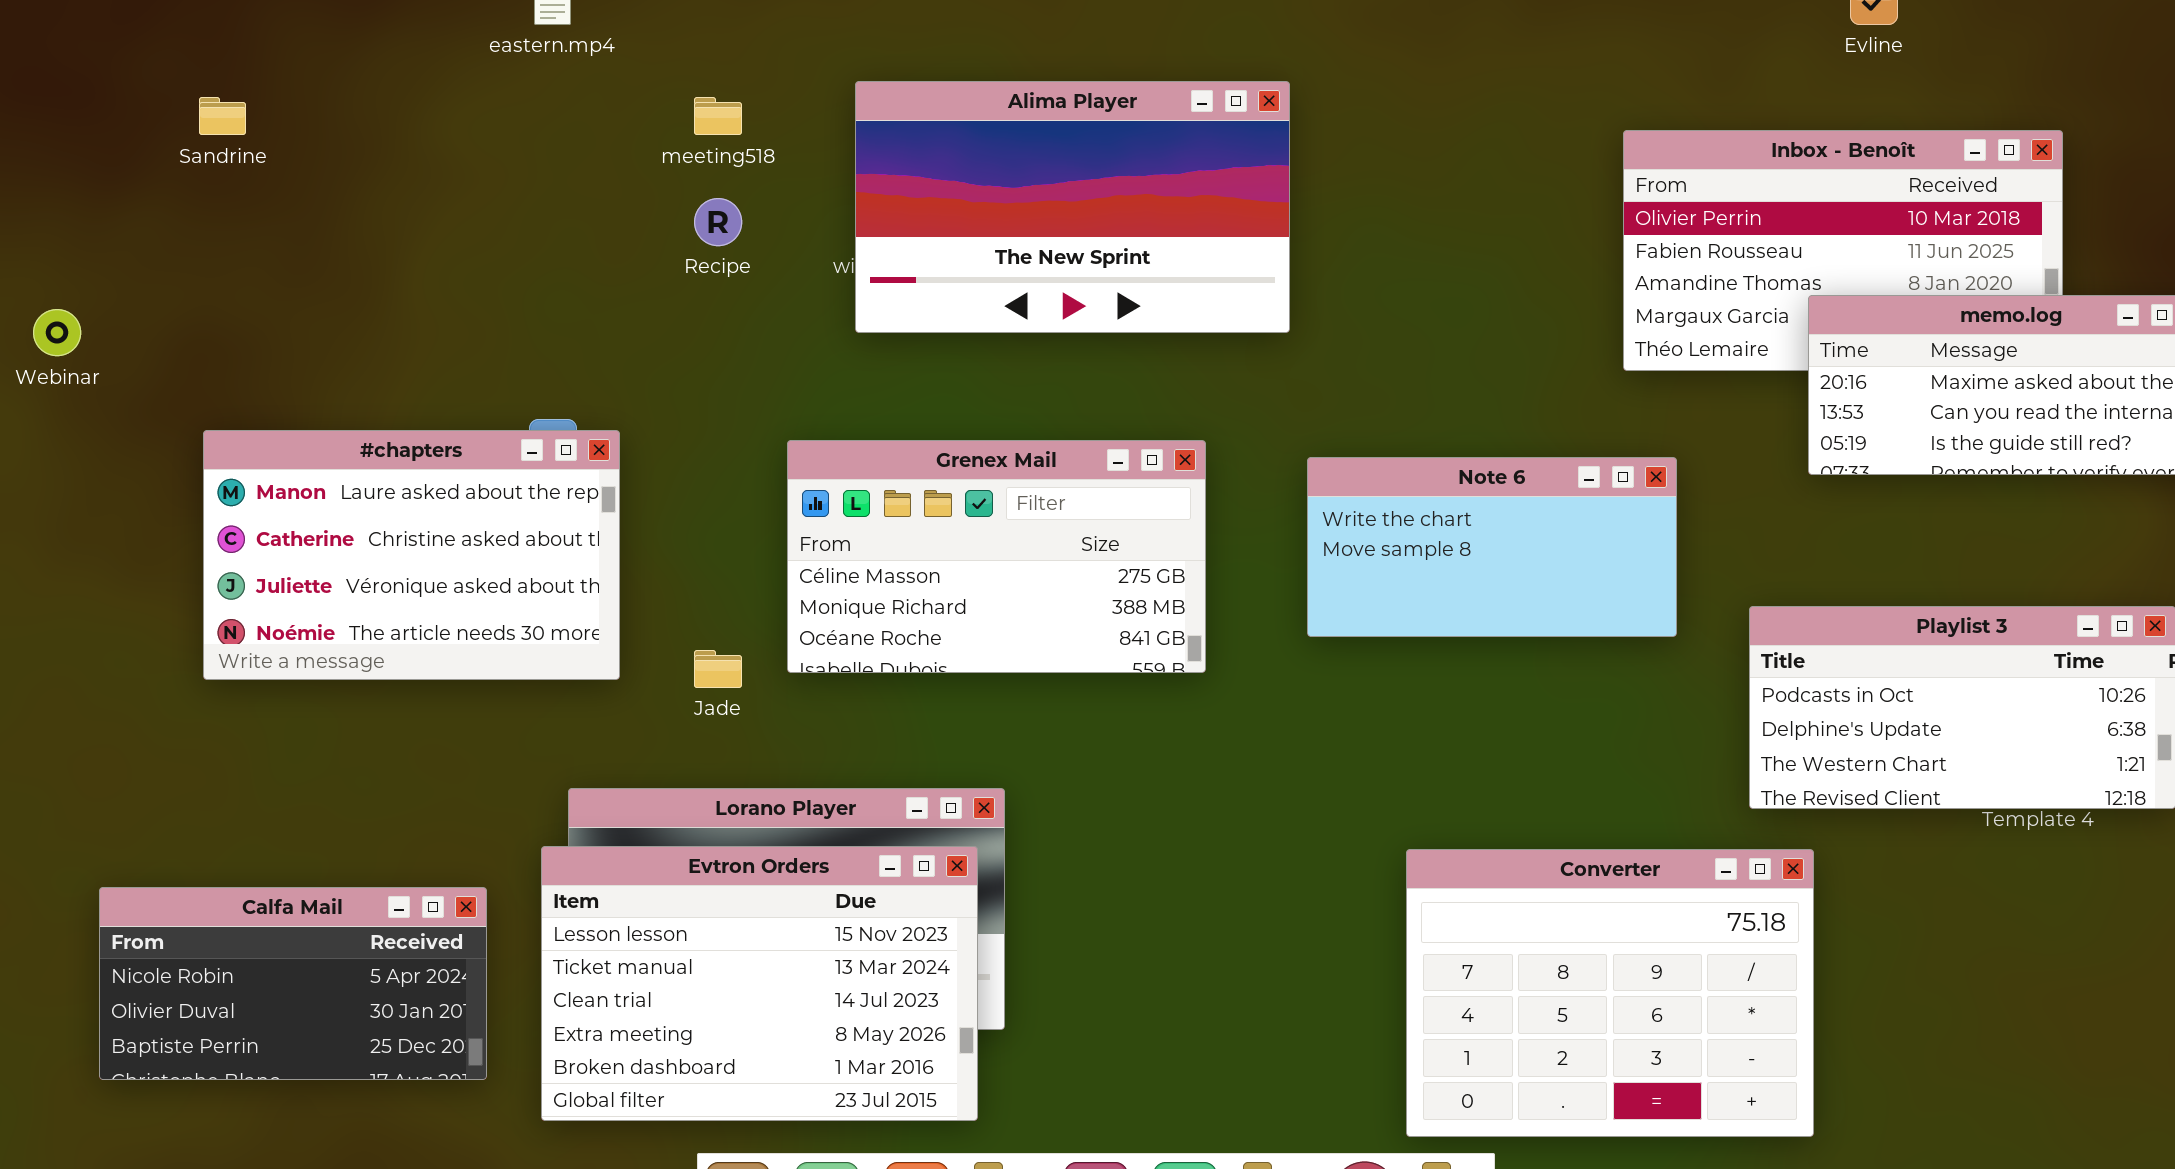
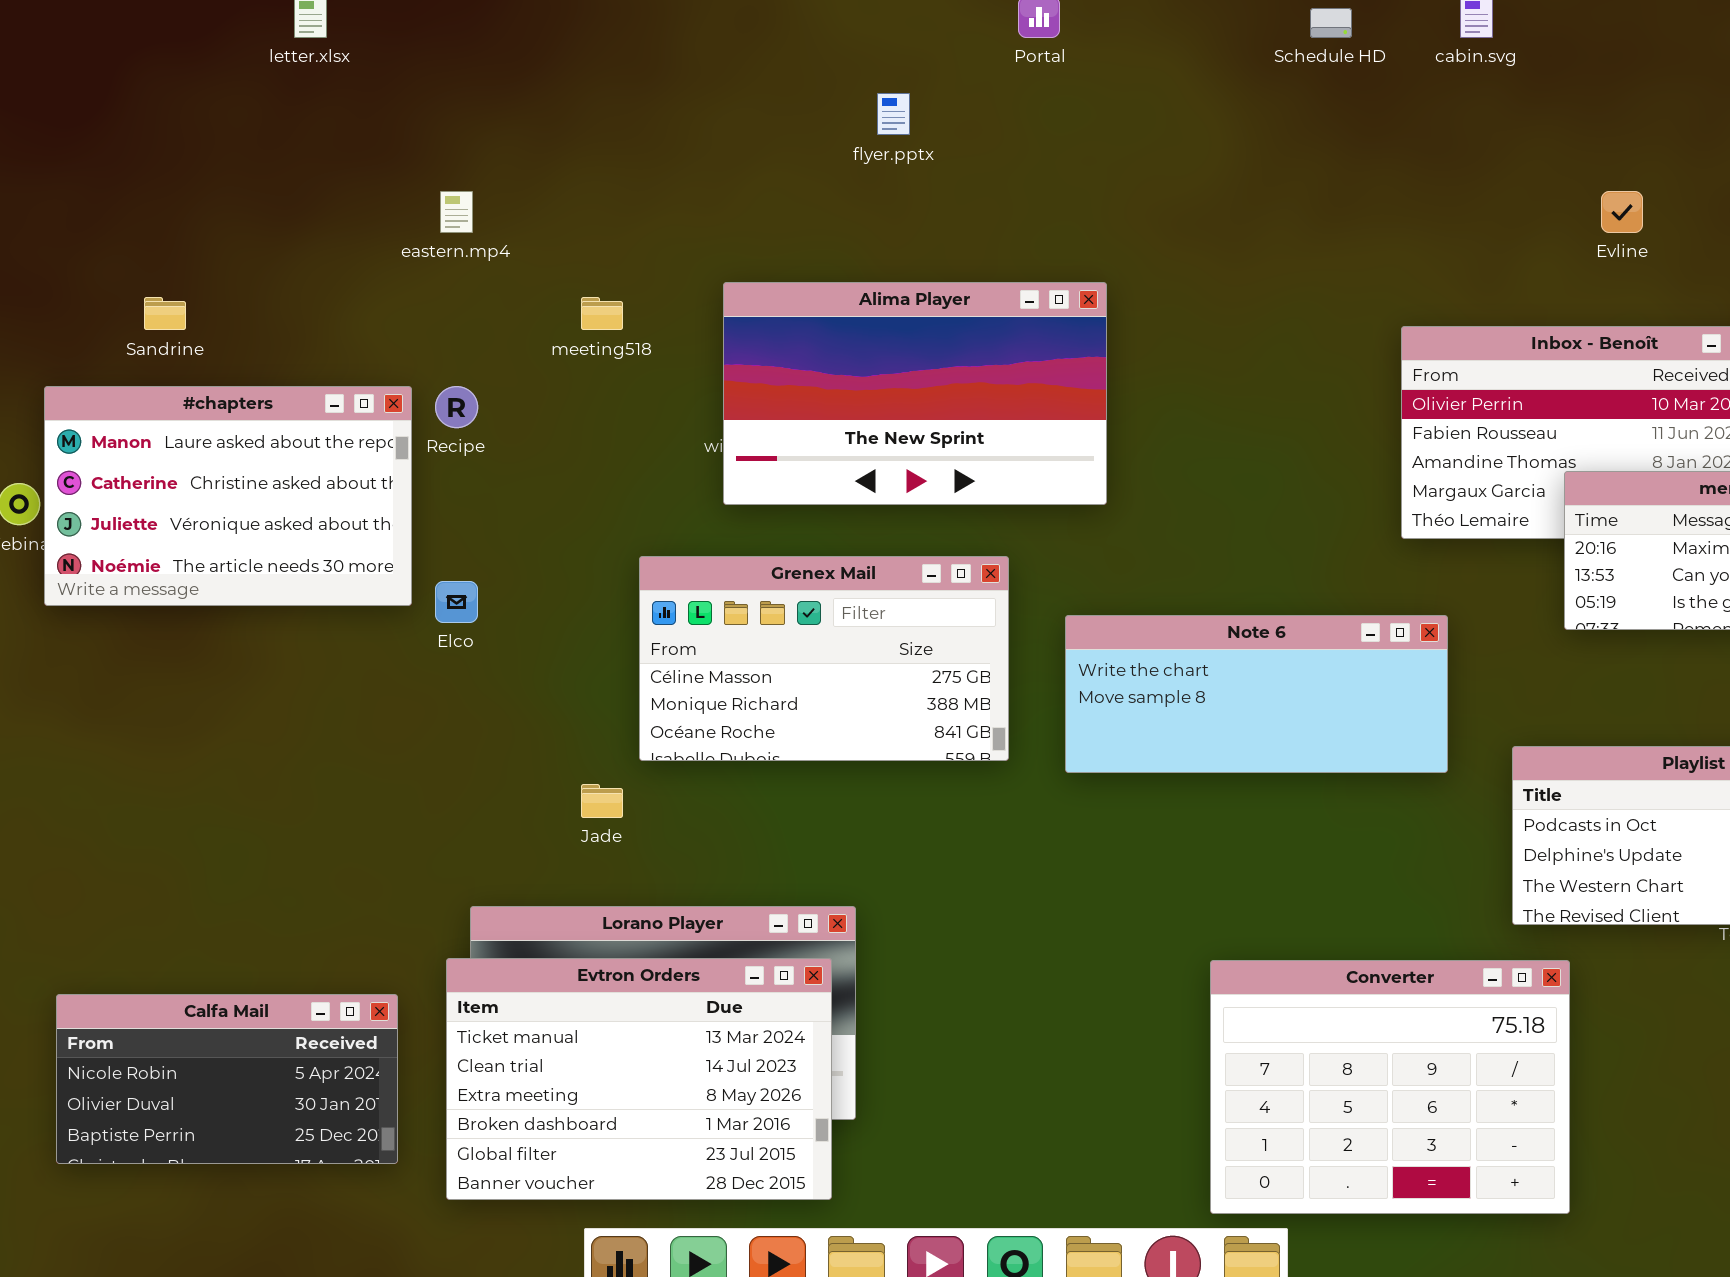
Recipe: [694,198,742,246] -> [435,386,478,428], moved
#chapters: [203,430,620,680] -> [44,386,412,606], moved
Grenex Mail: [787,440,1206,673] -> [639,556,1009,761], moved
Note 6: [1307,457,1677,637] -> [1065,615,1448,773], resized
Evtron Orders: [541,846,978,1121] -> [446,958,832,1200], scrolled down 1 row

